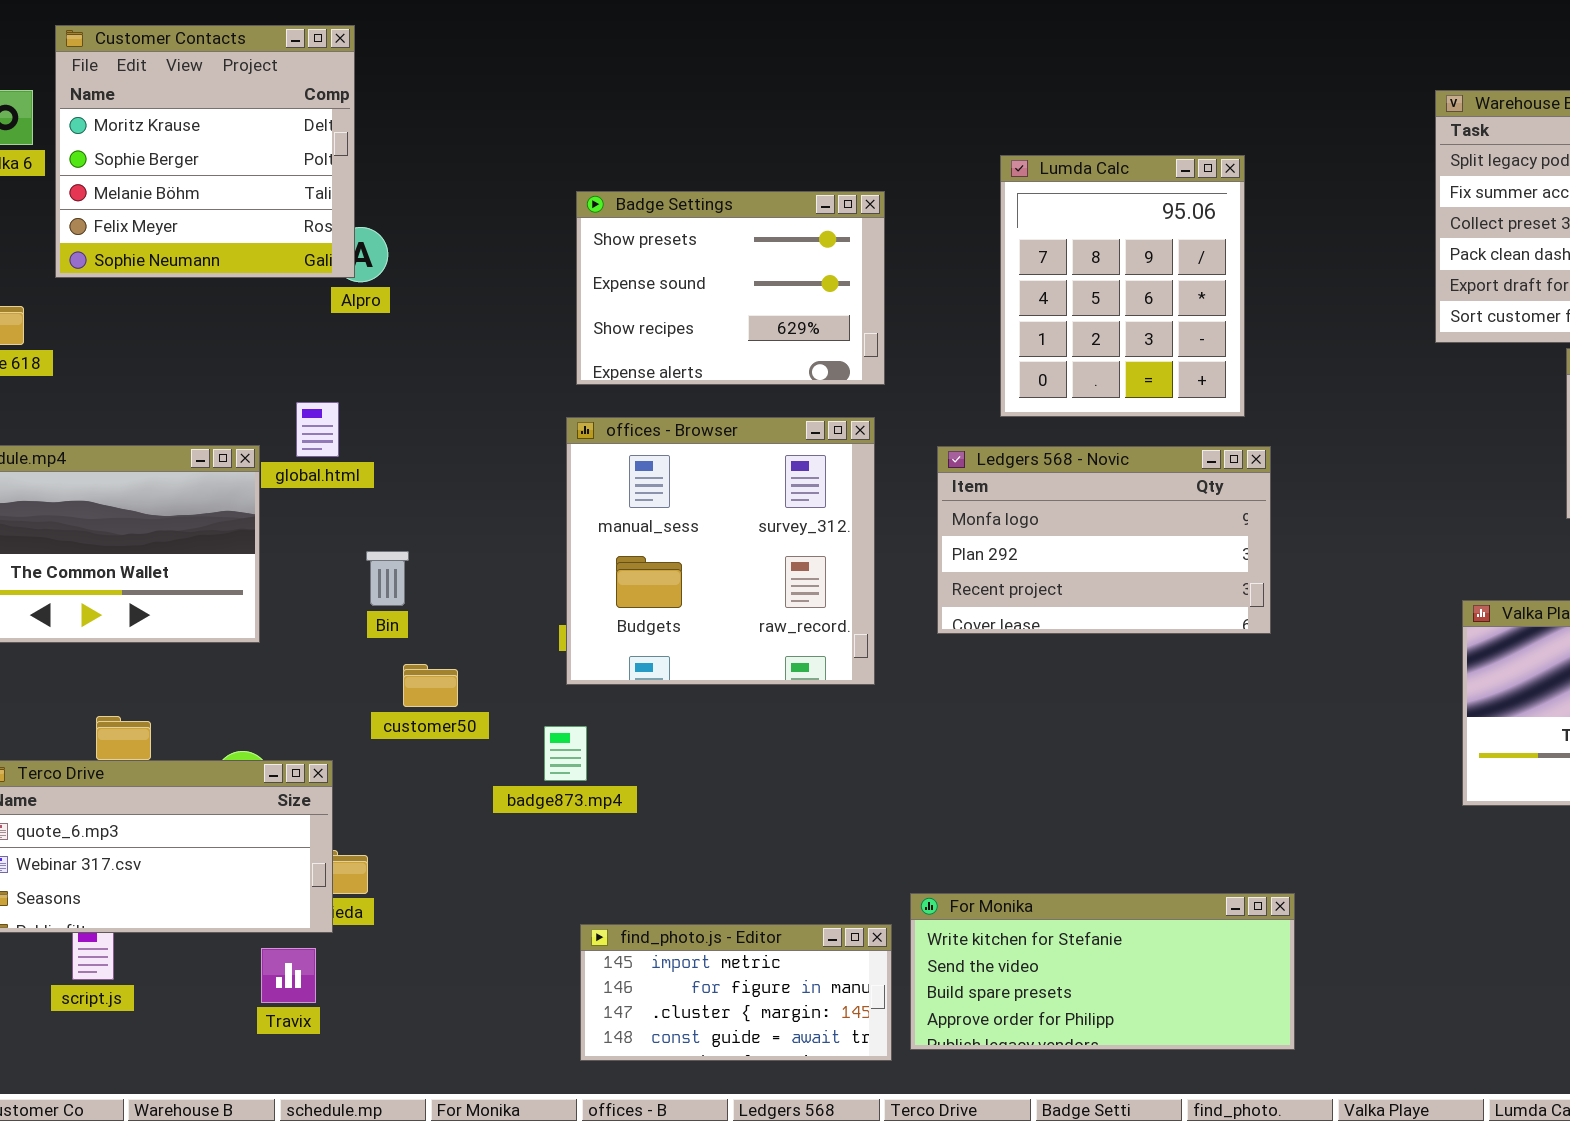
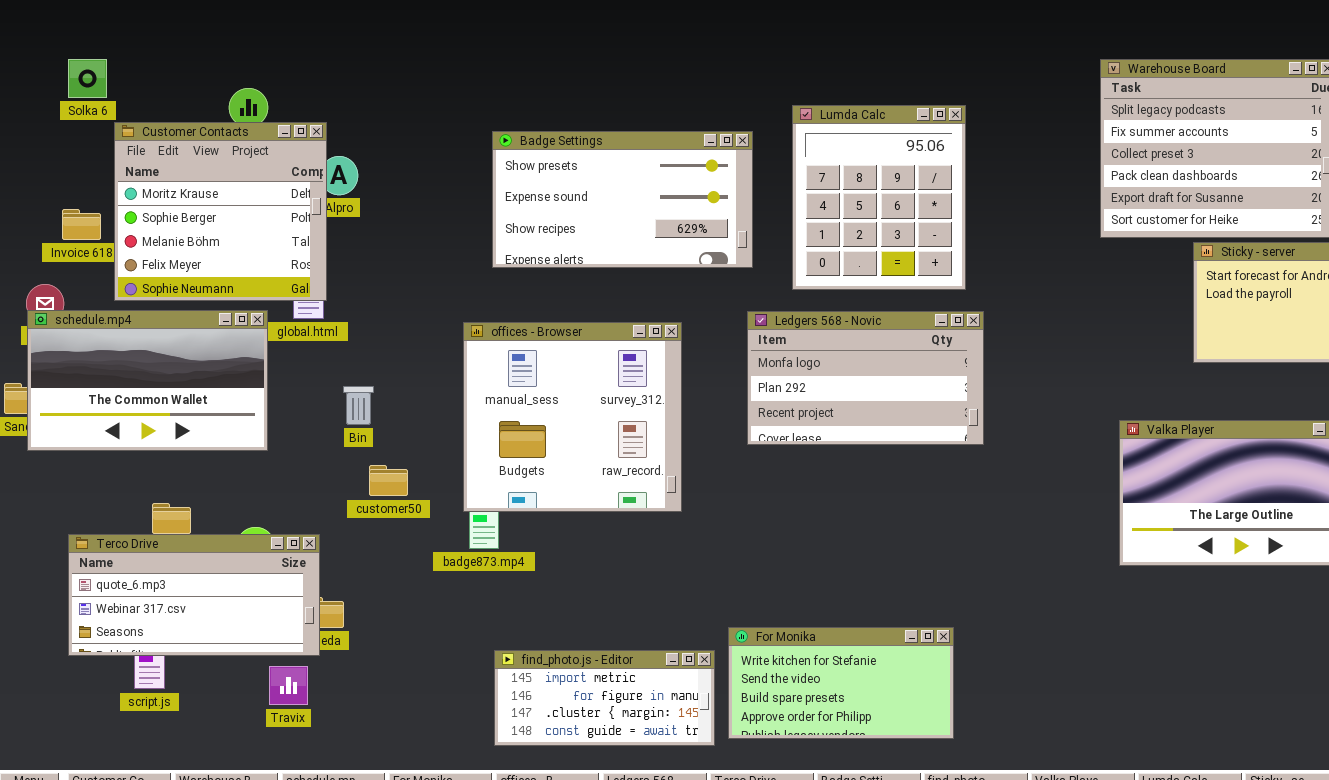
Customer Contacts: [55,25,355,278] -> [114,122,327,301], moved
Badge Settings: [576,191,885,385] -> [492,131,753,268], resized
offices - Browser: [566,417,875,685] -> [463,322,682,512], moved
For Monika: [910,893,1295,1050] -> [728,627,954,739], resized

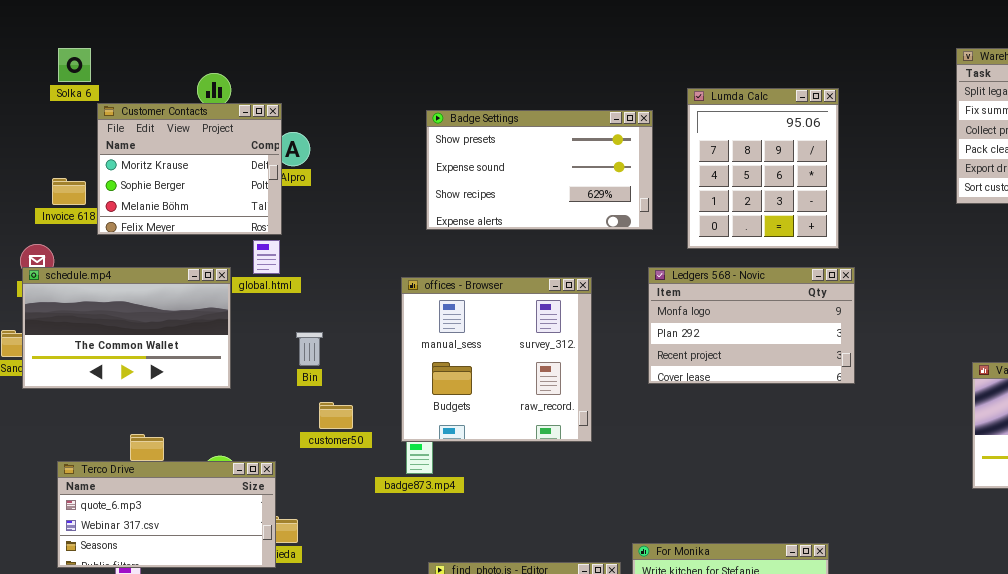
Customer Contacts: [114,122,327,301] -> [97,103,282,235], resized

